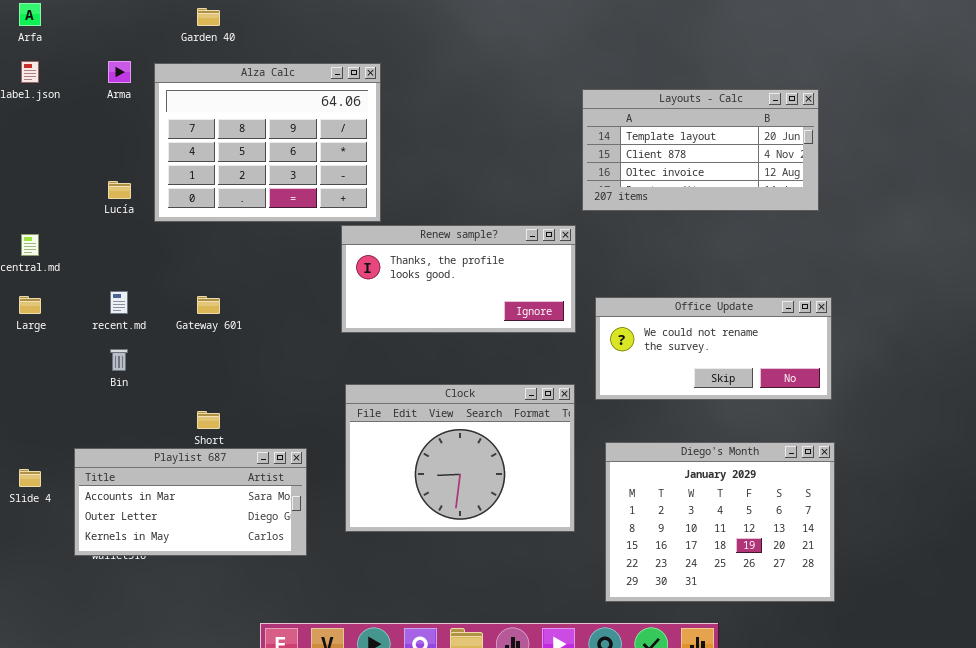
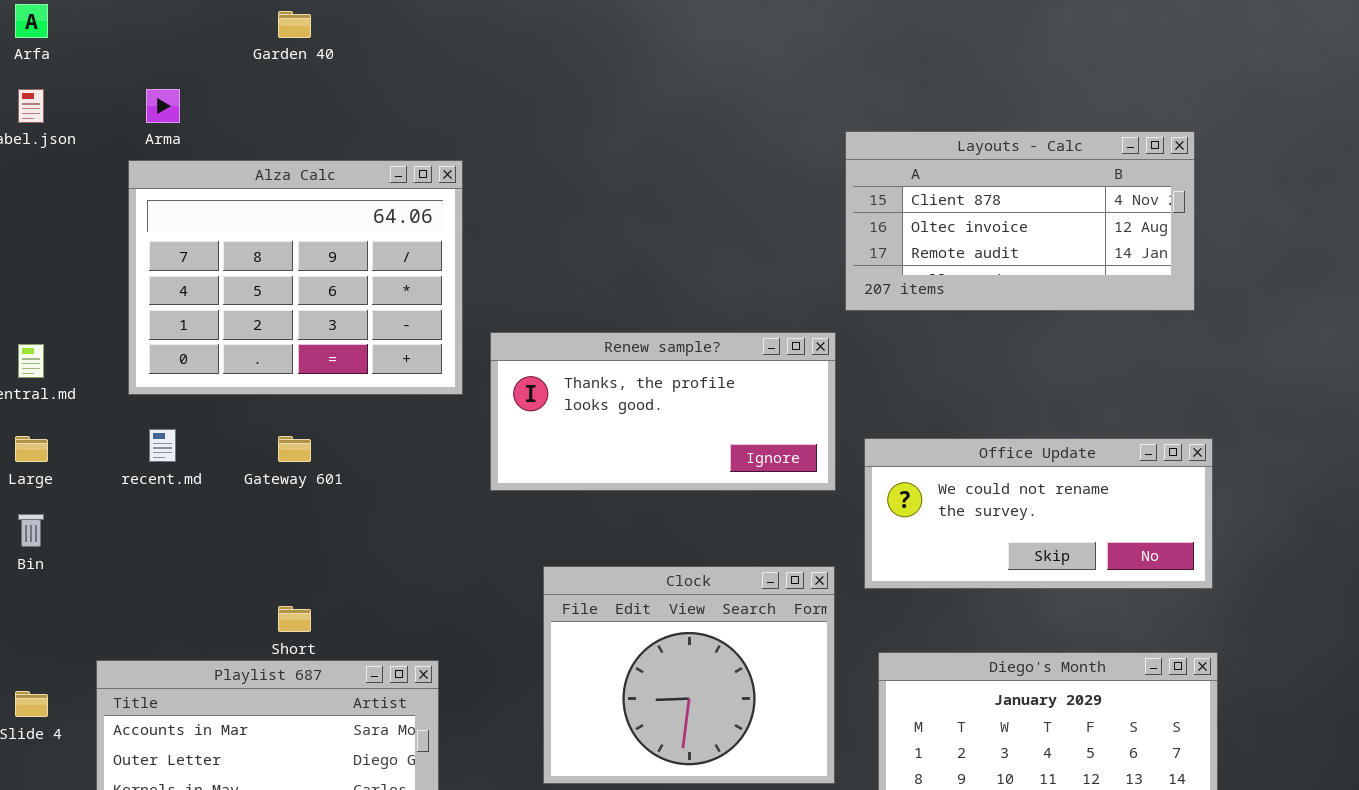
Alza Calc: [154,63,381,222] -> [128,160,463,395], moved
Layouts - Calc: [582,89,819,211] -> [845,131,1195,311], scrolled down 1 row
Bin: [110,349,128,371] -> [18,514,44,547], moved
Clock: [345,384,575,532] -> [543,566,835,784], resized

